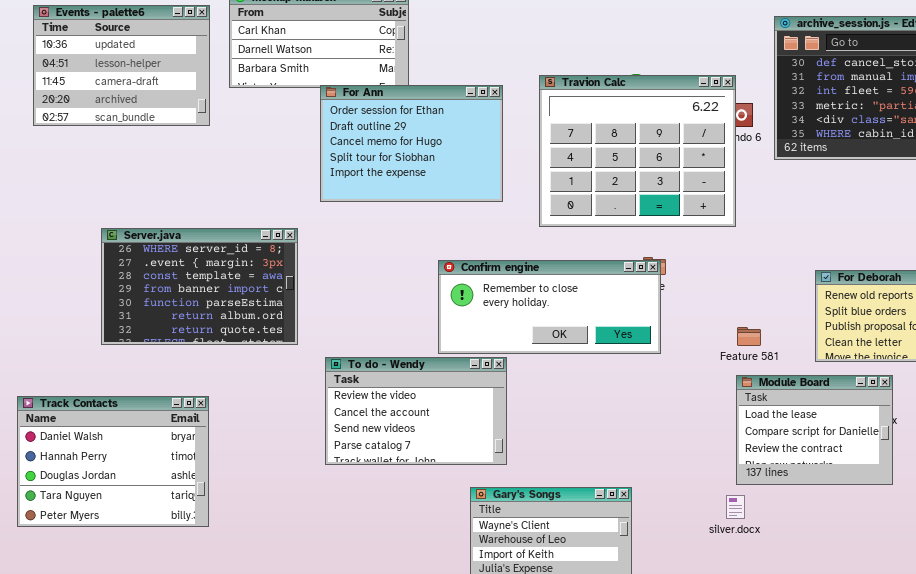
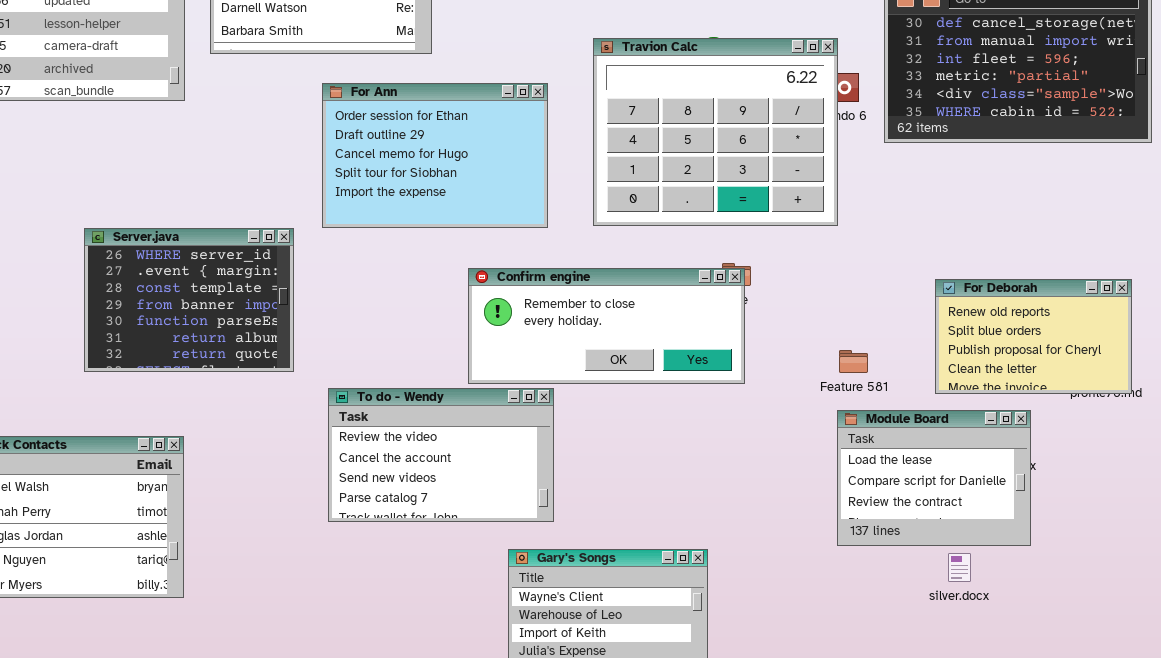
For Ann: [320,85,503,202] -> [322,83,548,228], moved
Server.java: [101,228,298,345] -> [84,228,294,372], resized
silver.docx: [726,495,745,519] -> [948,553,971,582], moved

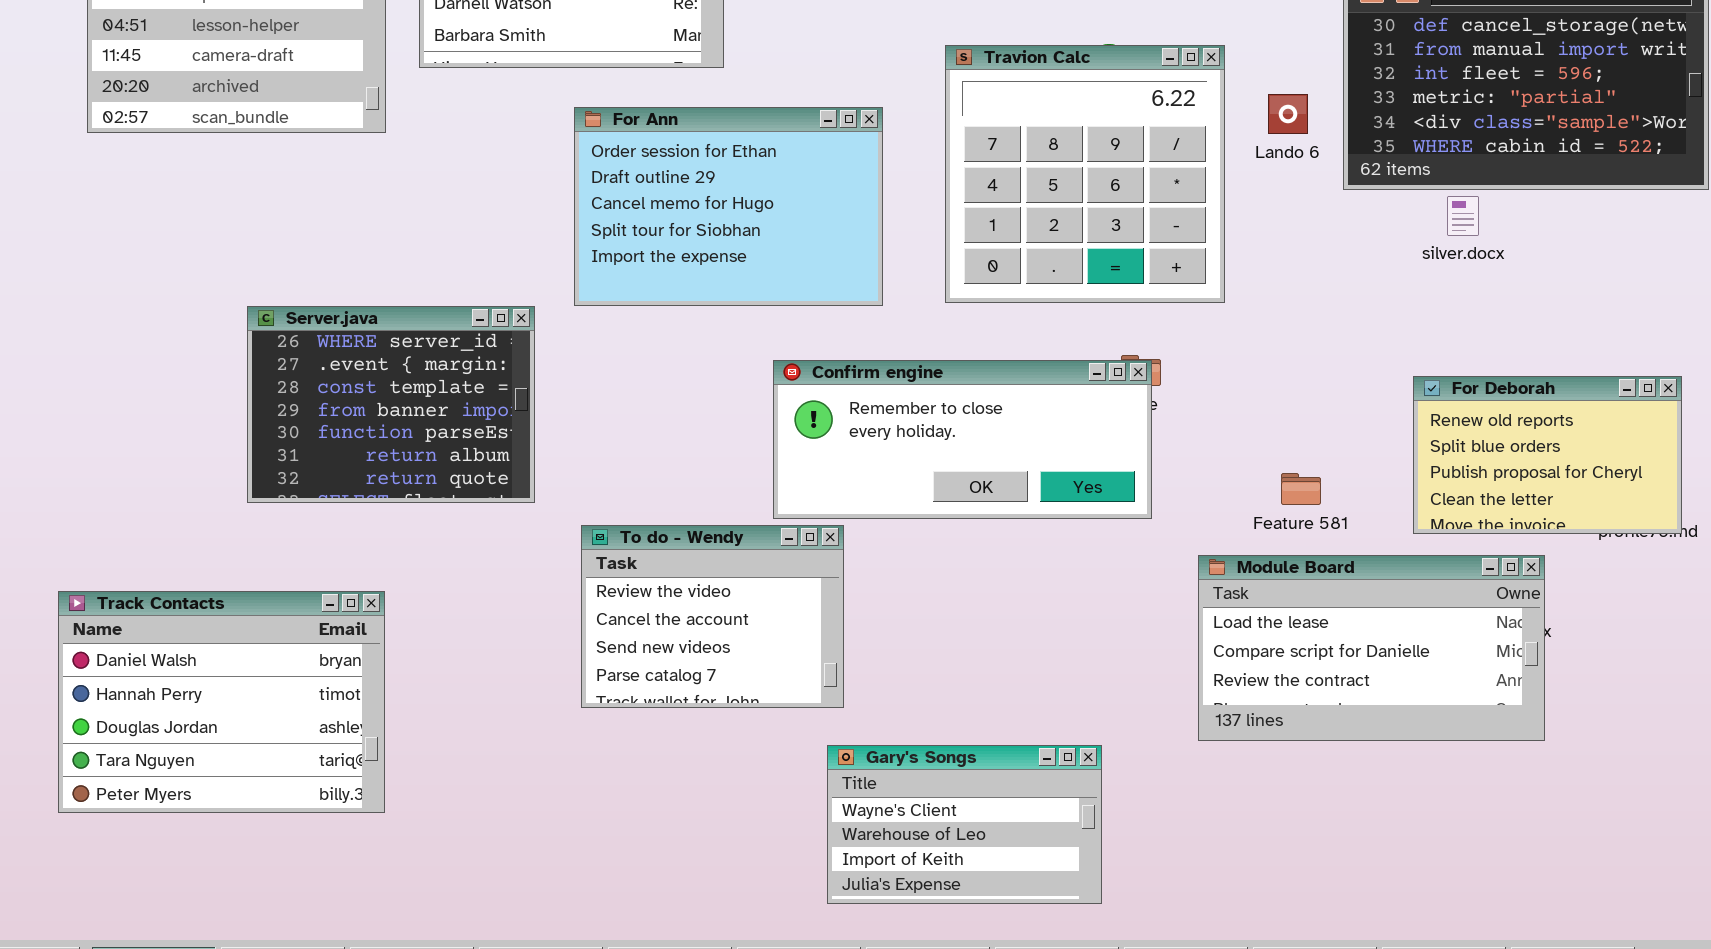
Travion Calc: [593,38,838,226] -> [945,45,1225,303], resized
To do - Wendy: [328,388,554,522] -> [581,525,844,708], resized
Module Board: [837,410,1031,546] -> [1198,555,1545,741], resized
silver.docx: [948,553,971,582] -> [1447,196,1479,236], moved

